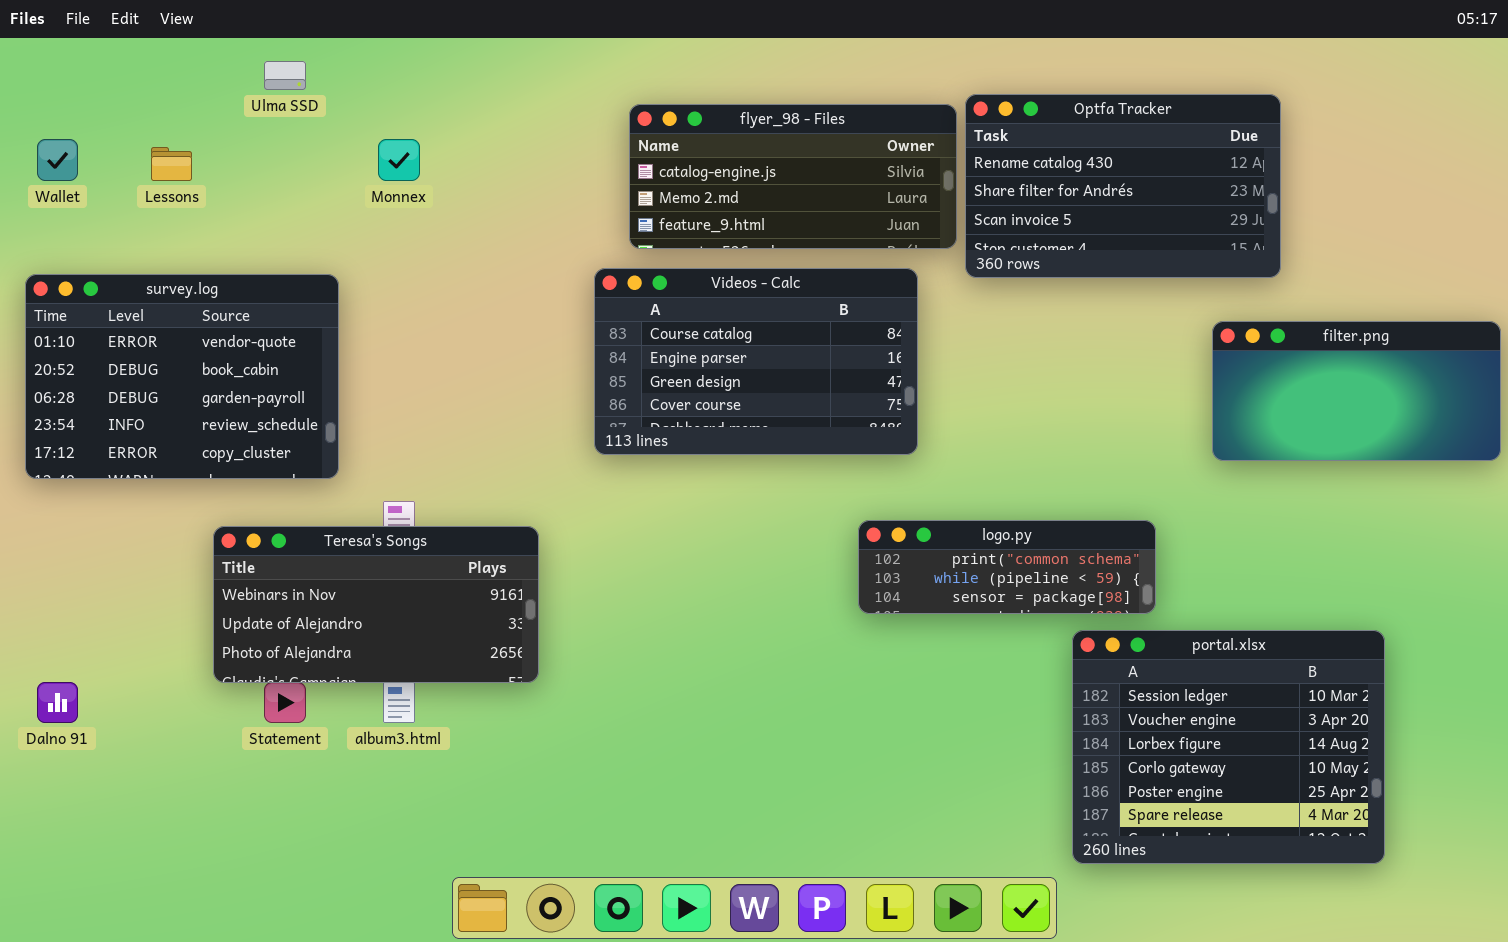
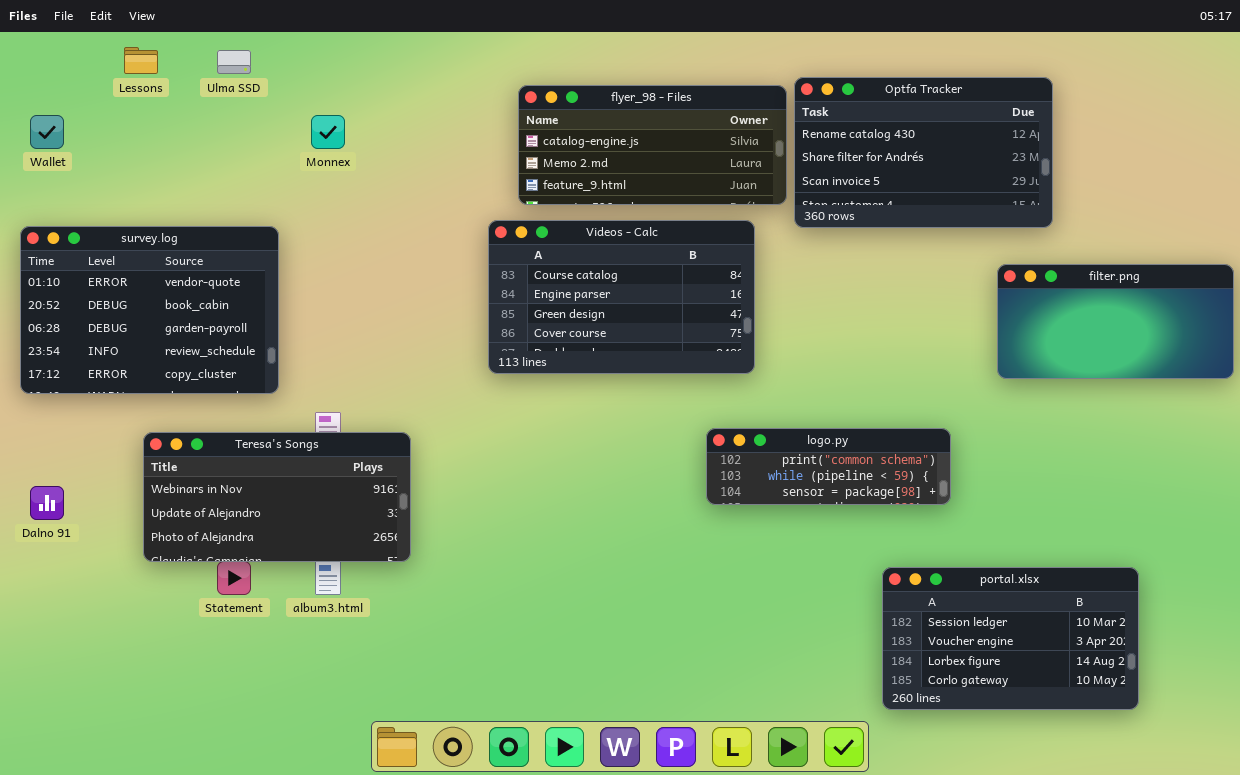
Lessons: [151,147,192,181] -> [124,47,158,74], moved
Teresa's Songs: [213,526,539,683] -> [143,432,411,562], moved
portal.xlsx: [1072,630,1385,864] -> [882,567,1139,710], resized
Dalno 91: [37,682,78,723] -> [30,486,64,520], moved

